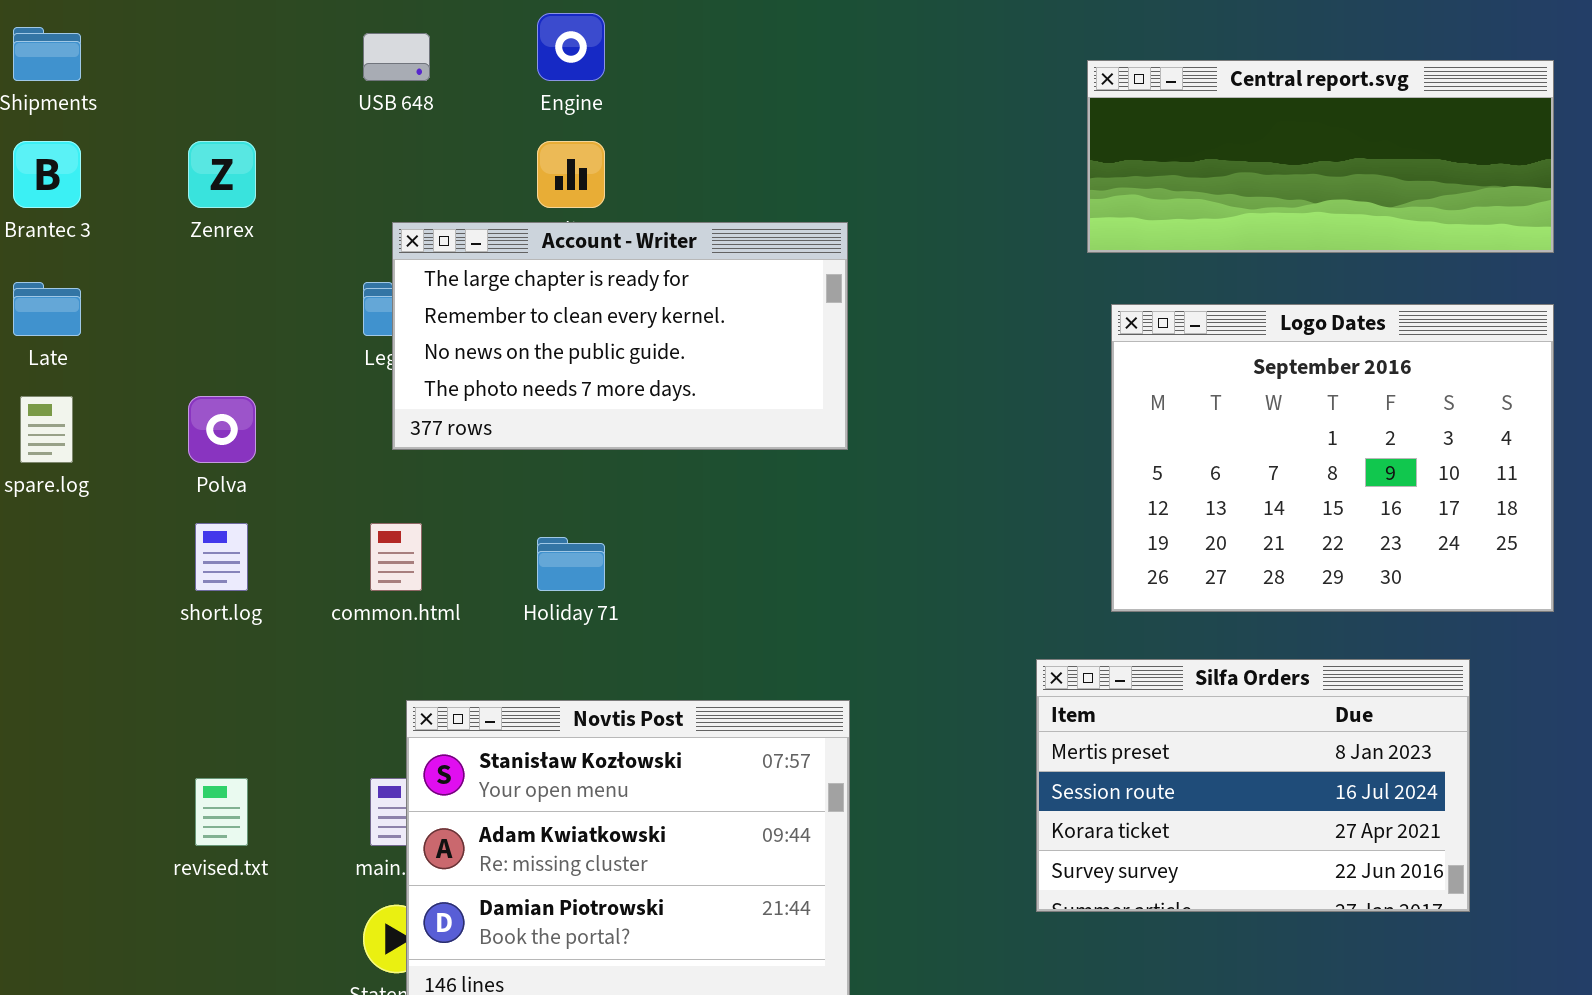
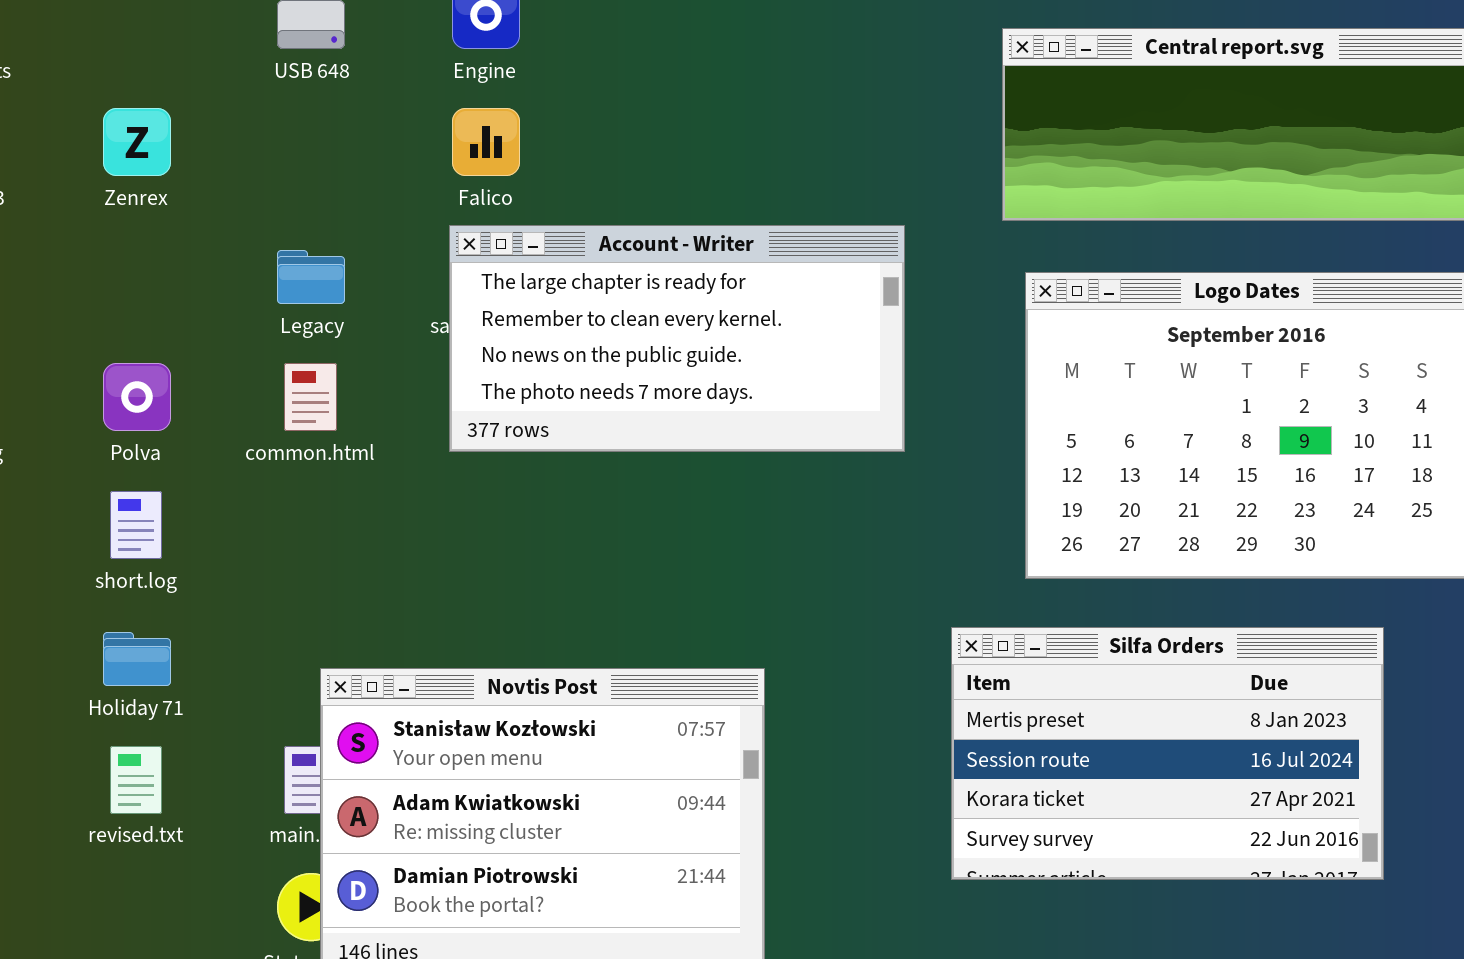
Account - Writer: [392,222,848,450] -> [449,225,905,452], moved
common.html: [370,523,422,591] -> [284,363,337,431], moved
Holiday 71: [537,537,605,591] -> [103,632,171,686], moved

